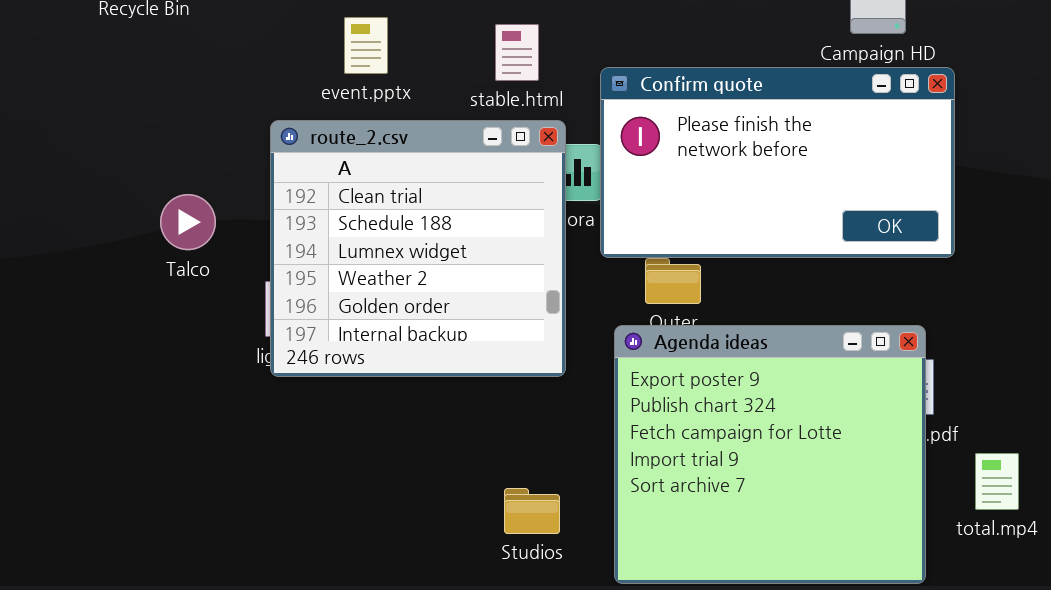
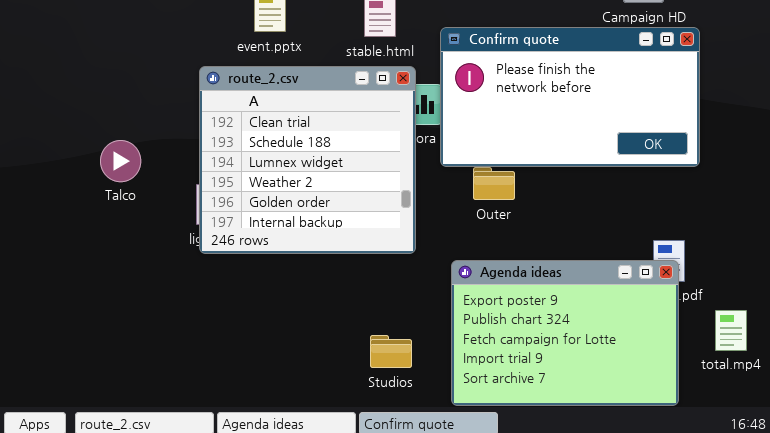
Talco: [160,194,216,250] -> [100,140,141,182], moved
Agenda ideas: [614,325,926,584] -> [451,260,679,406], resized

